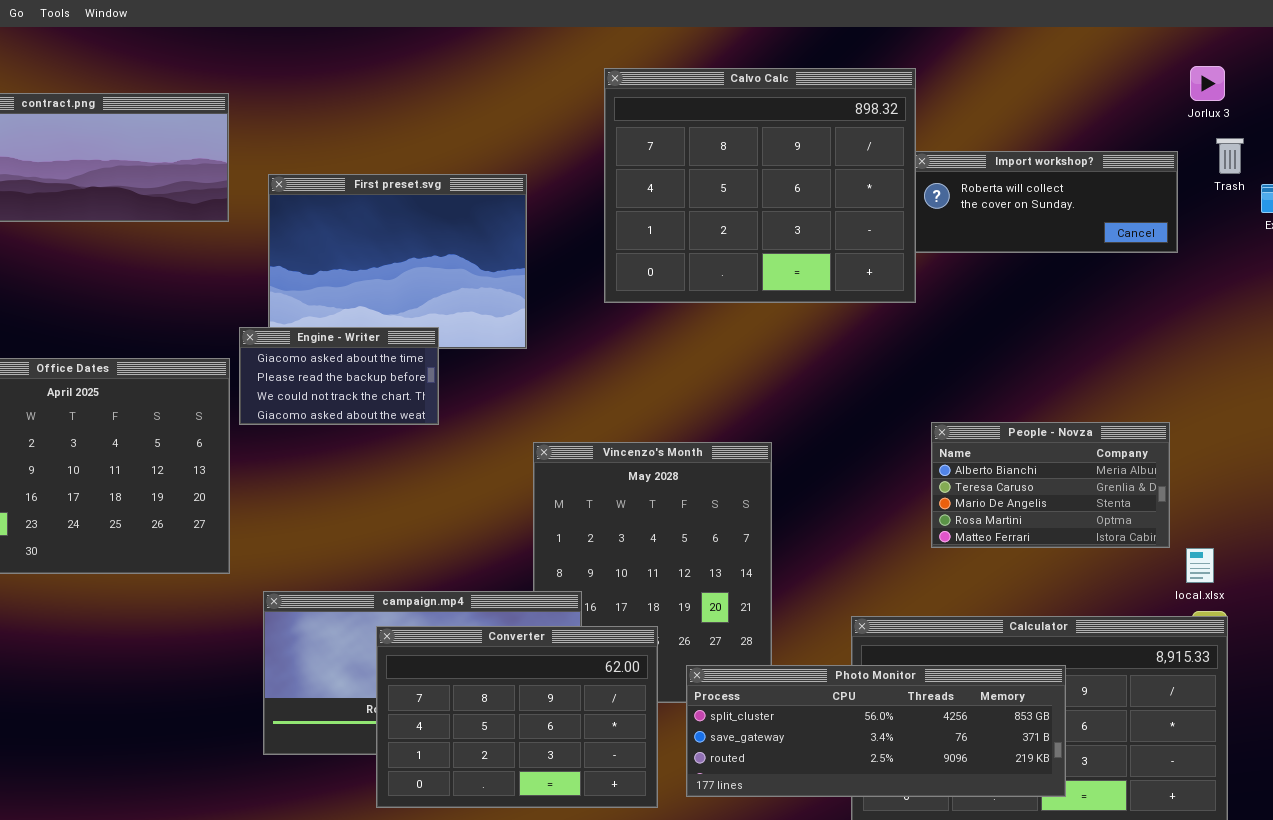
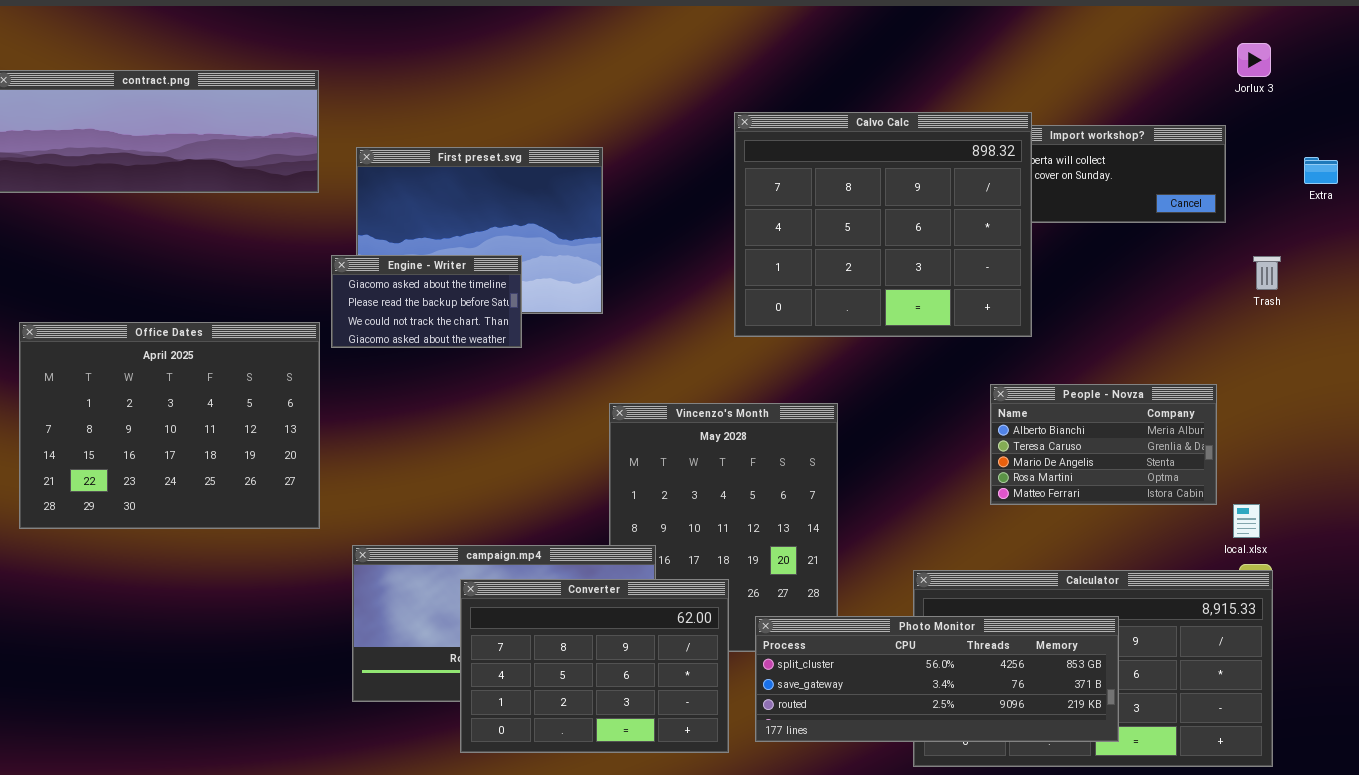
Calvo Calc: [604,68,916,303] -> [734,112,1032,337], moved
Trash: [1216,138,1244,174] -> [1253,256,1281,290], moved
Engine - Writer: [239,327,439,425] -> [331,255,522,348], moved

